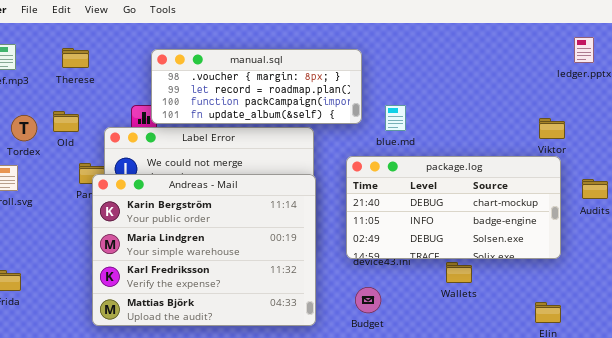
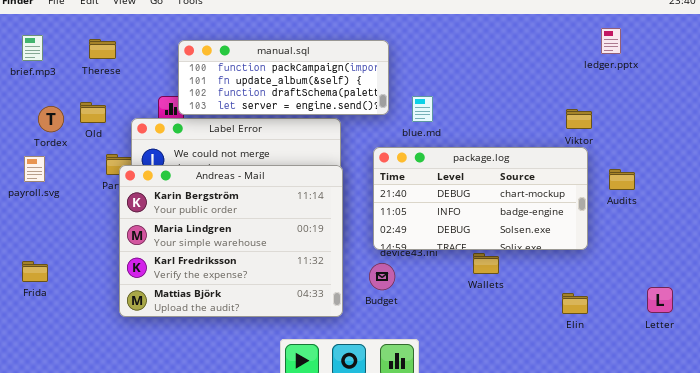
manual.sql: [151,49,362,124] -> [178,40,389,115], scrolled down 2 rows
Budget: [355,287,381,313] -> [369,263,395,290], moved

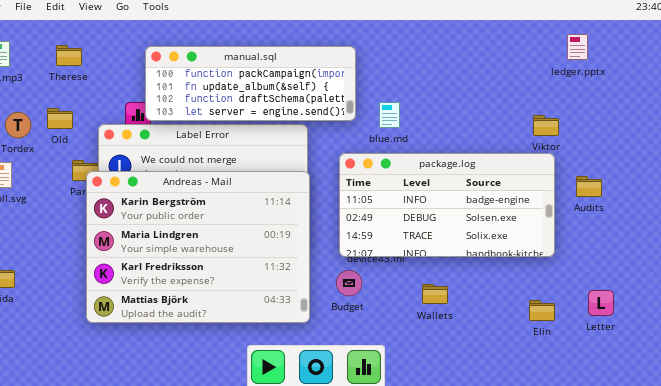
package.log: [373,147,588,250] -> [339,153,555,257], scrolled down 1 row
Wallets: [473,253,499,274] -> [422,284,448,304], moved
Letter: [647,287,673,313] -> [588,290,614,316], moved

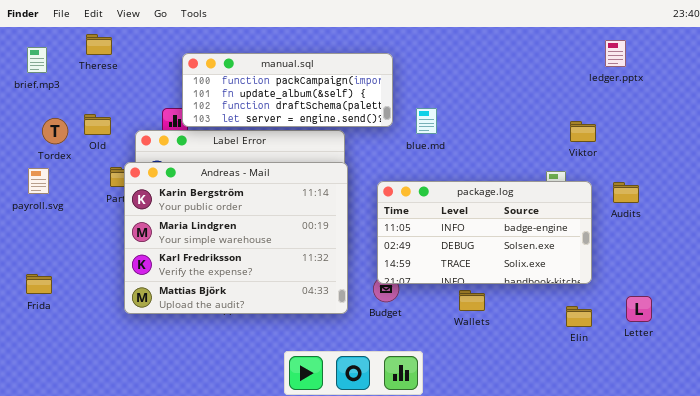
Therese: [56,45,82,66] -> [86,34,112,55], moved
package.log: [339,153,555,257] -> [377,181,592,284], moved
Andreas - Mail: [86,171,310,323] -> [124,162,348,314], moved

